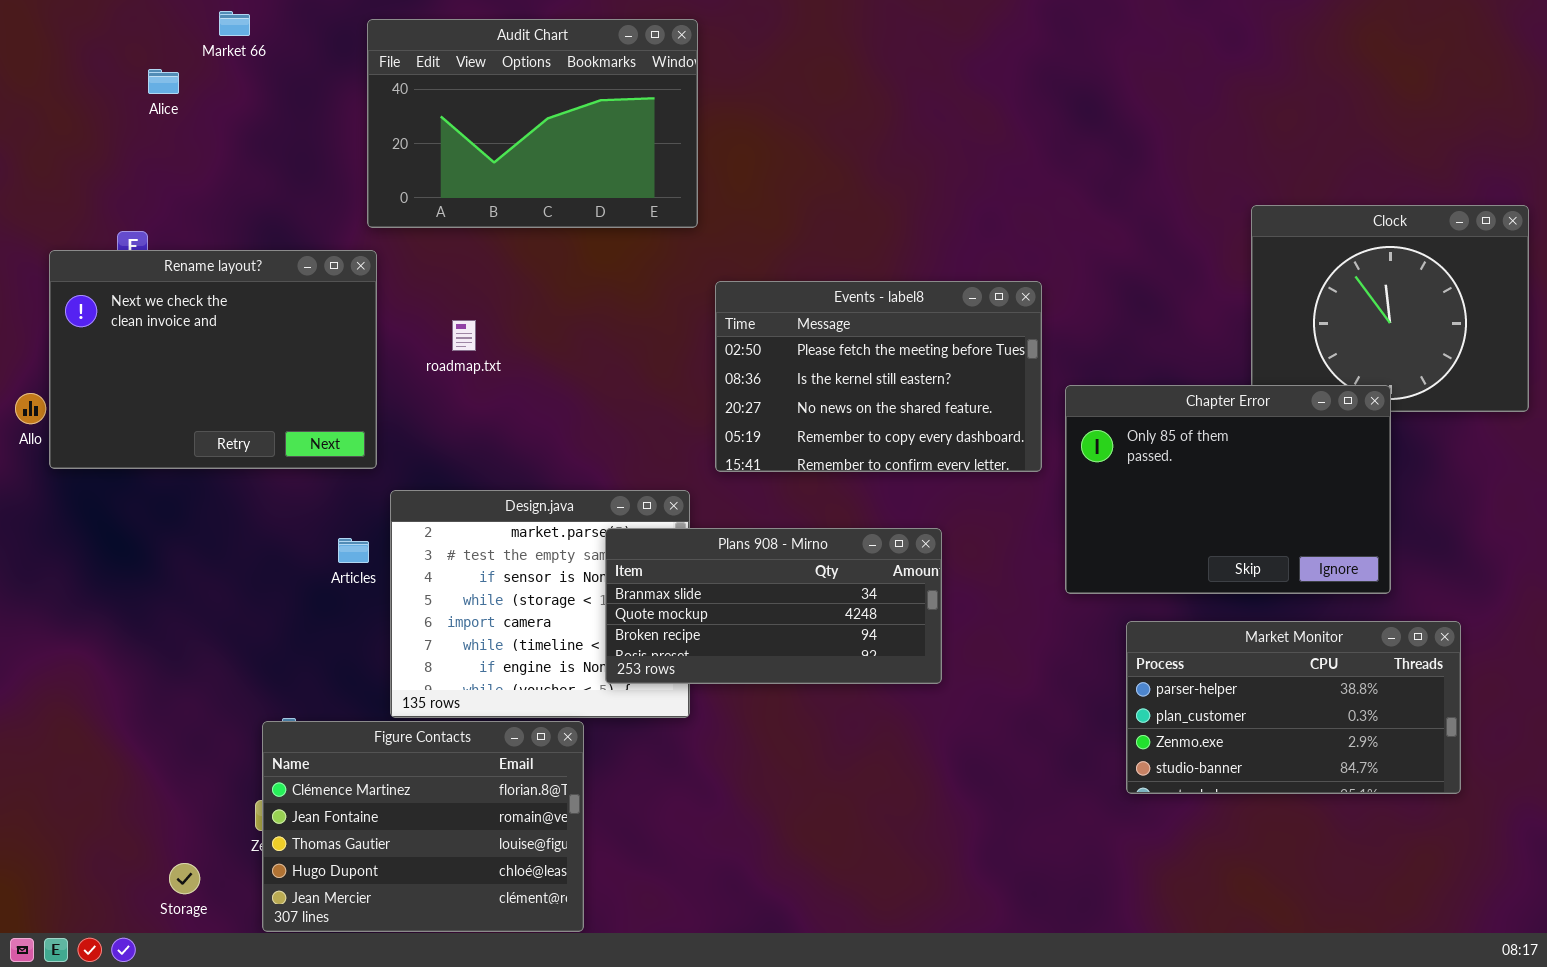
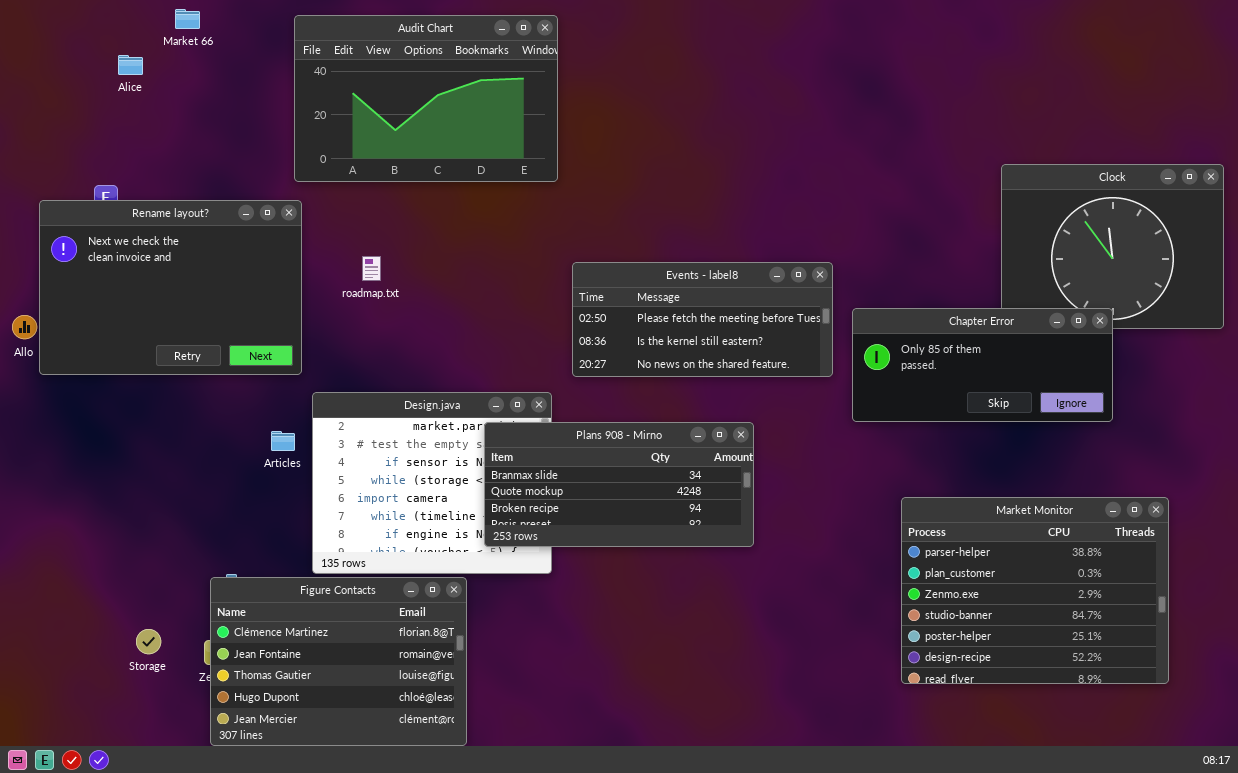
Events - label8: [715,281,1042,472] -> [572,262,833,377], resized
Chapter Error: [1065,385,1391,594] -> [852,308,1113,422], resized
Market Monitor: [1126,621,1461,794] -> [901,497,1169,684], resized
Storage: [169,863,200,894] -> [136,629,161,654], moved

